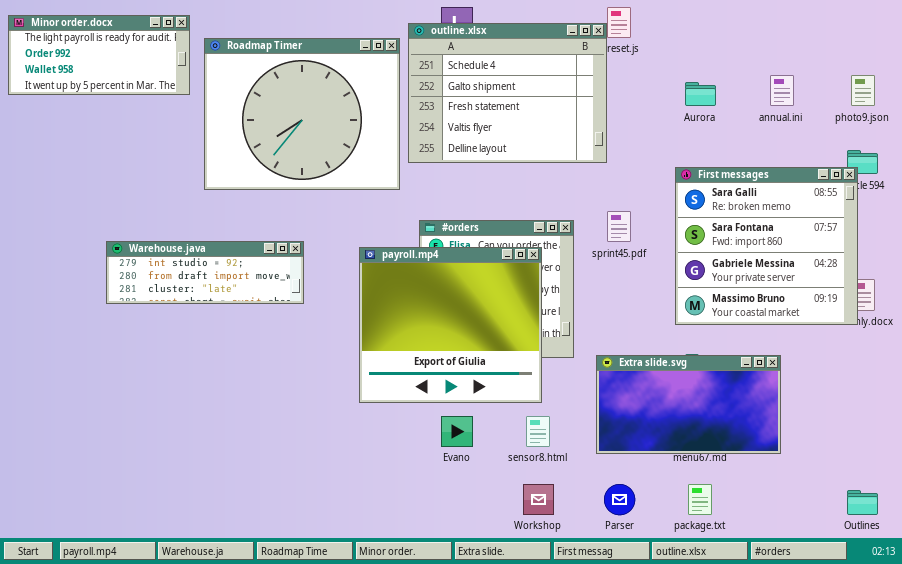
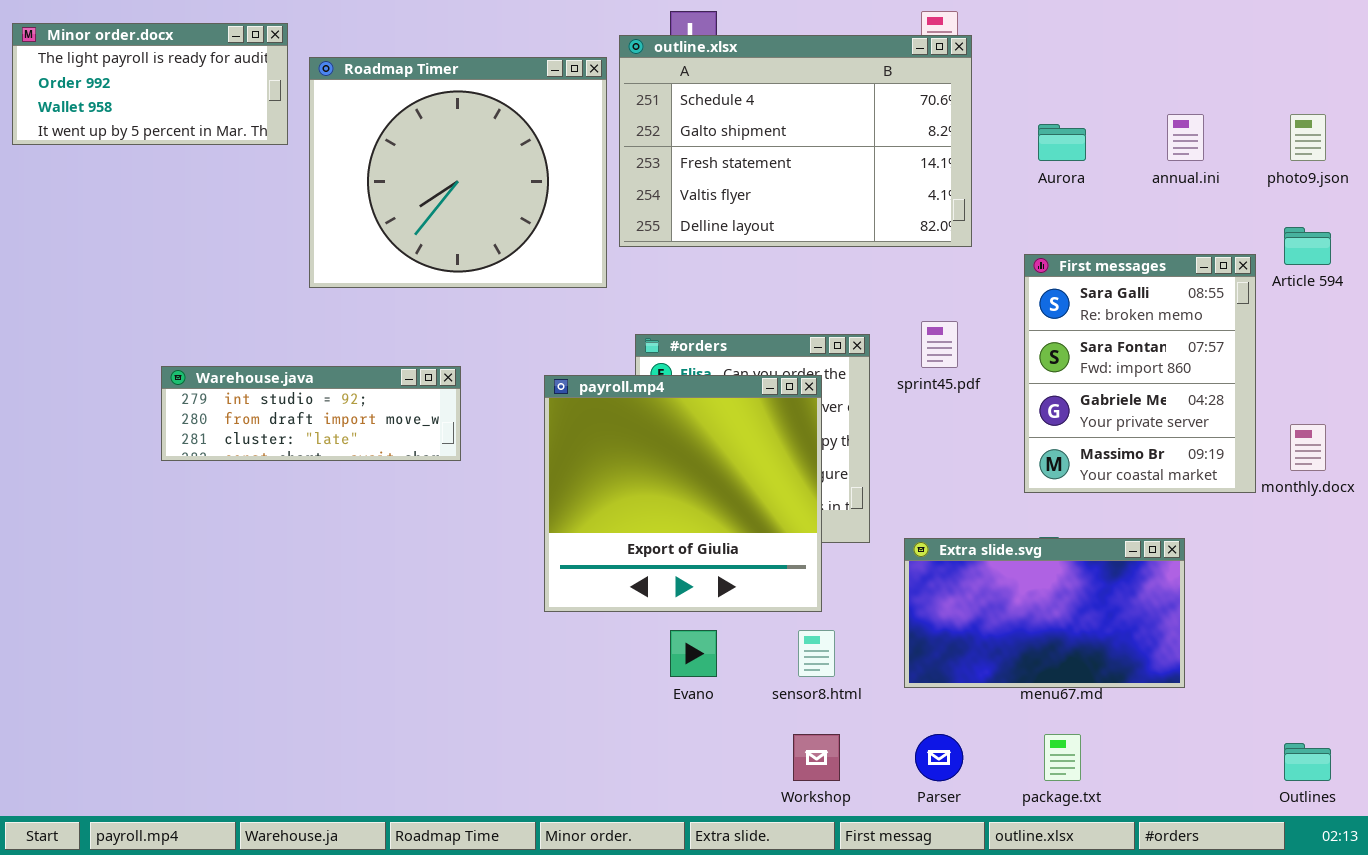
outline.xlsx: [408,23,607,163] -> [619,35,972,247], resized
First messages: [675,167,858,325] -> [1024,254,1256,493], resized

